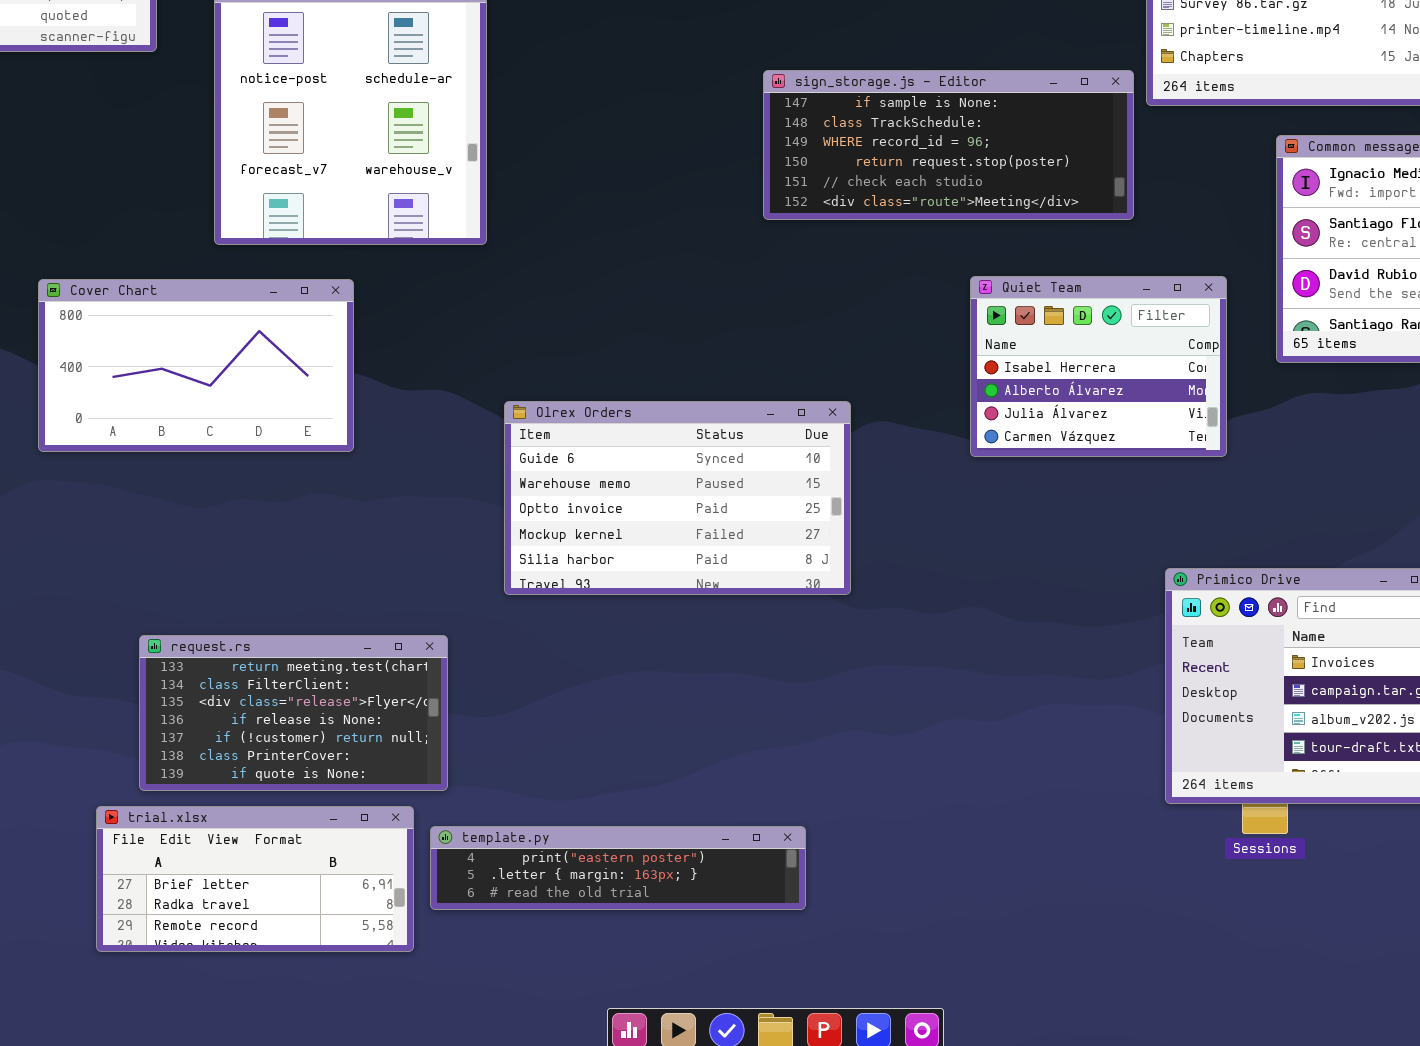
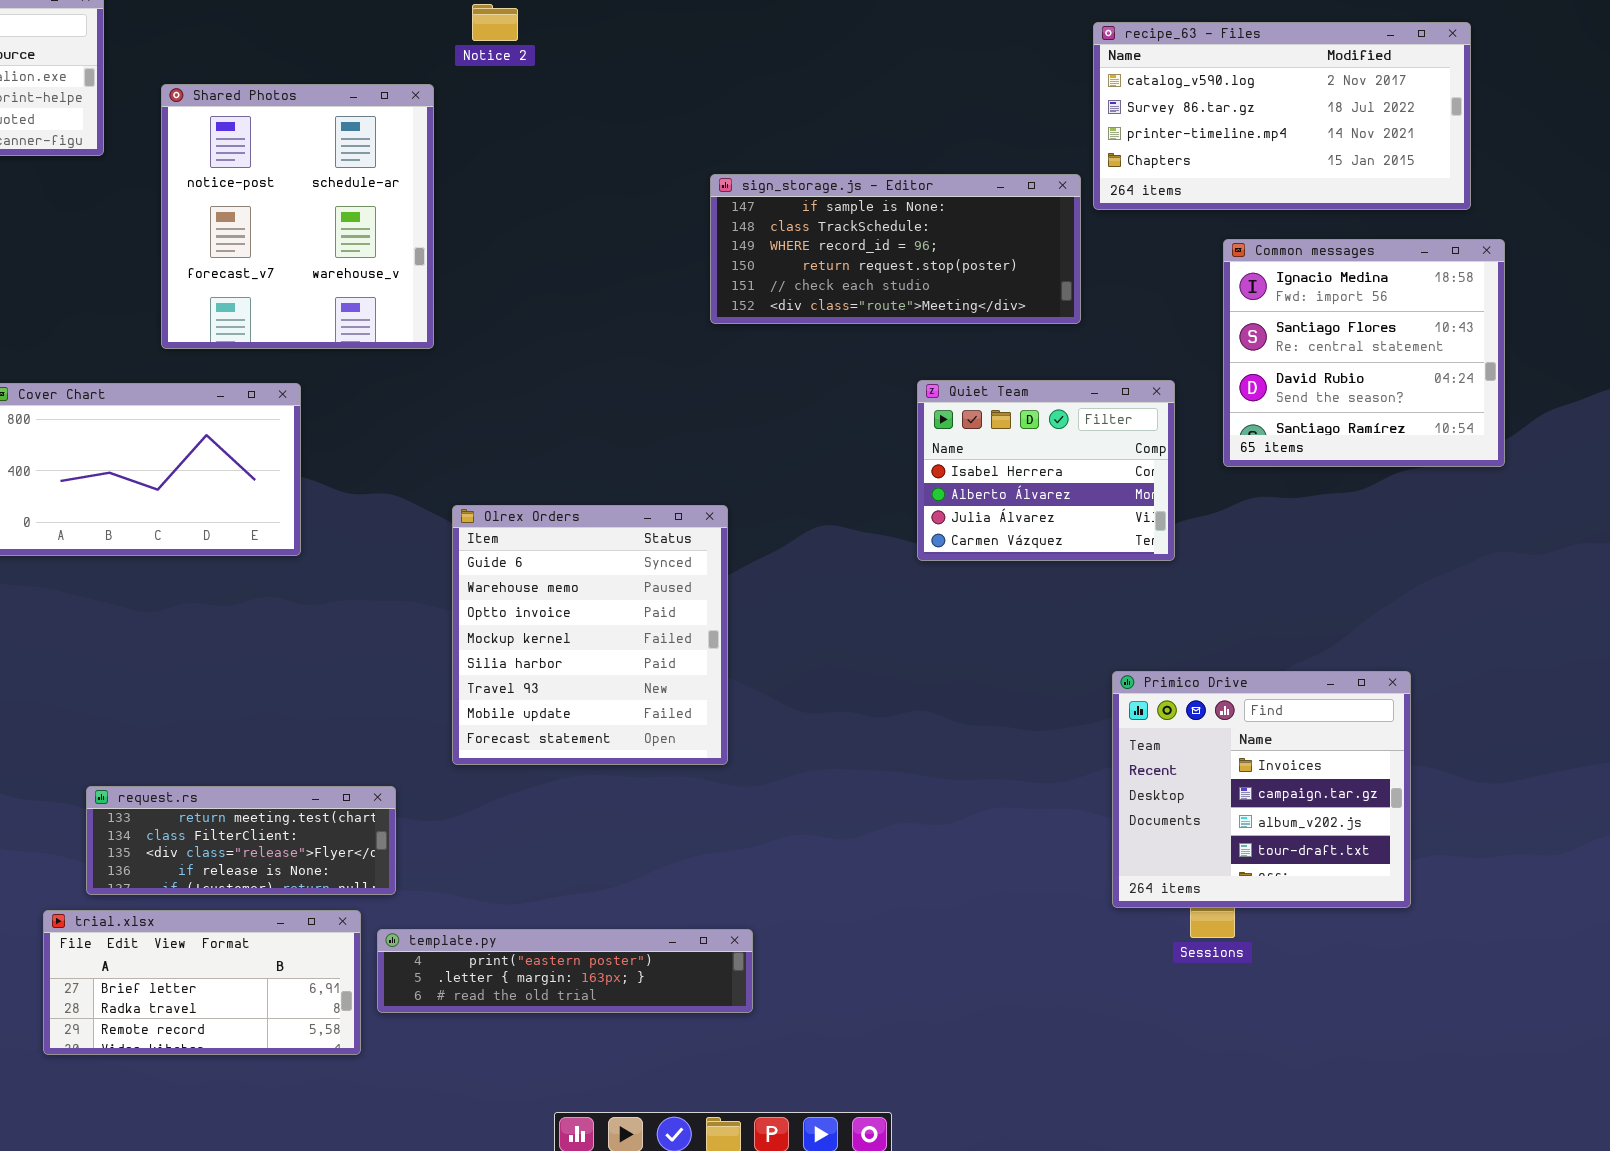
Olrex Orders: [504,401,851,595] -> [452,505,728,765], resized
request.rs: [139,635,448,791] -> [86,786,396,895], resized

